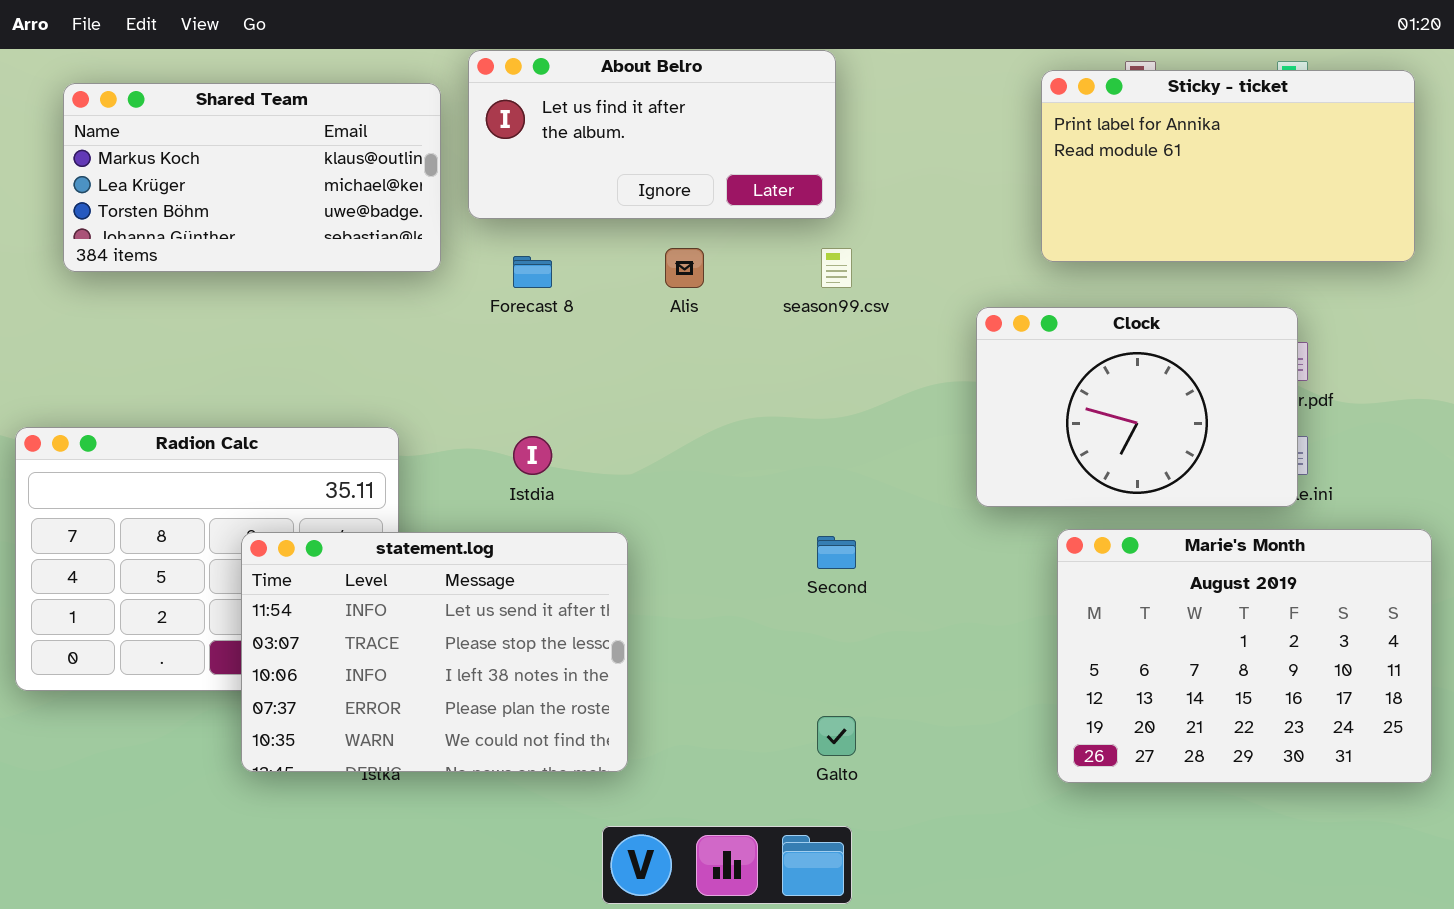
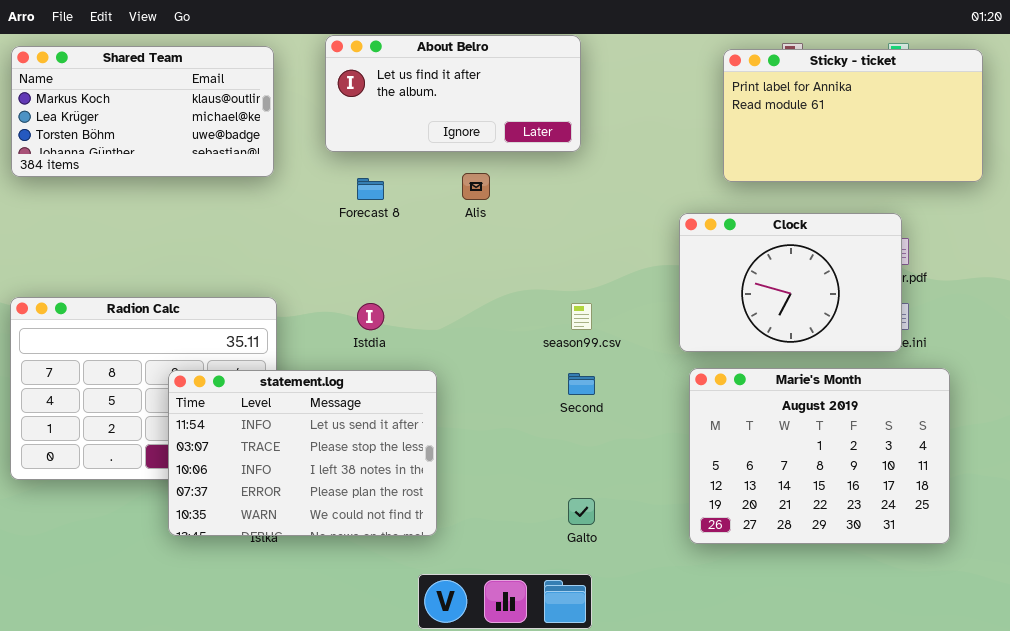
Shared Team: [63,83,441,272] -> [11,46,274,177], moved
season99.csv: [821,248,852,288] -> [571,303,592,330], moved
Marie's Month: [1057,529,1432,783] -> [689,368,950,544], moved

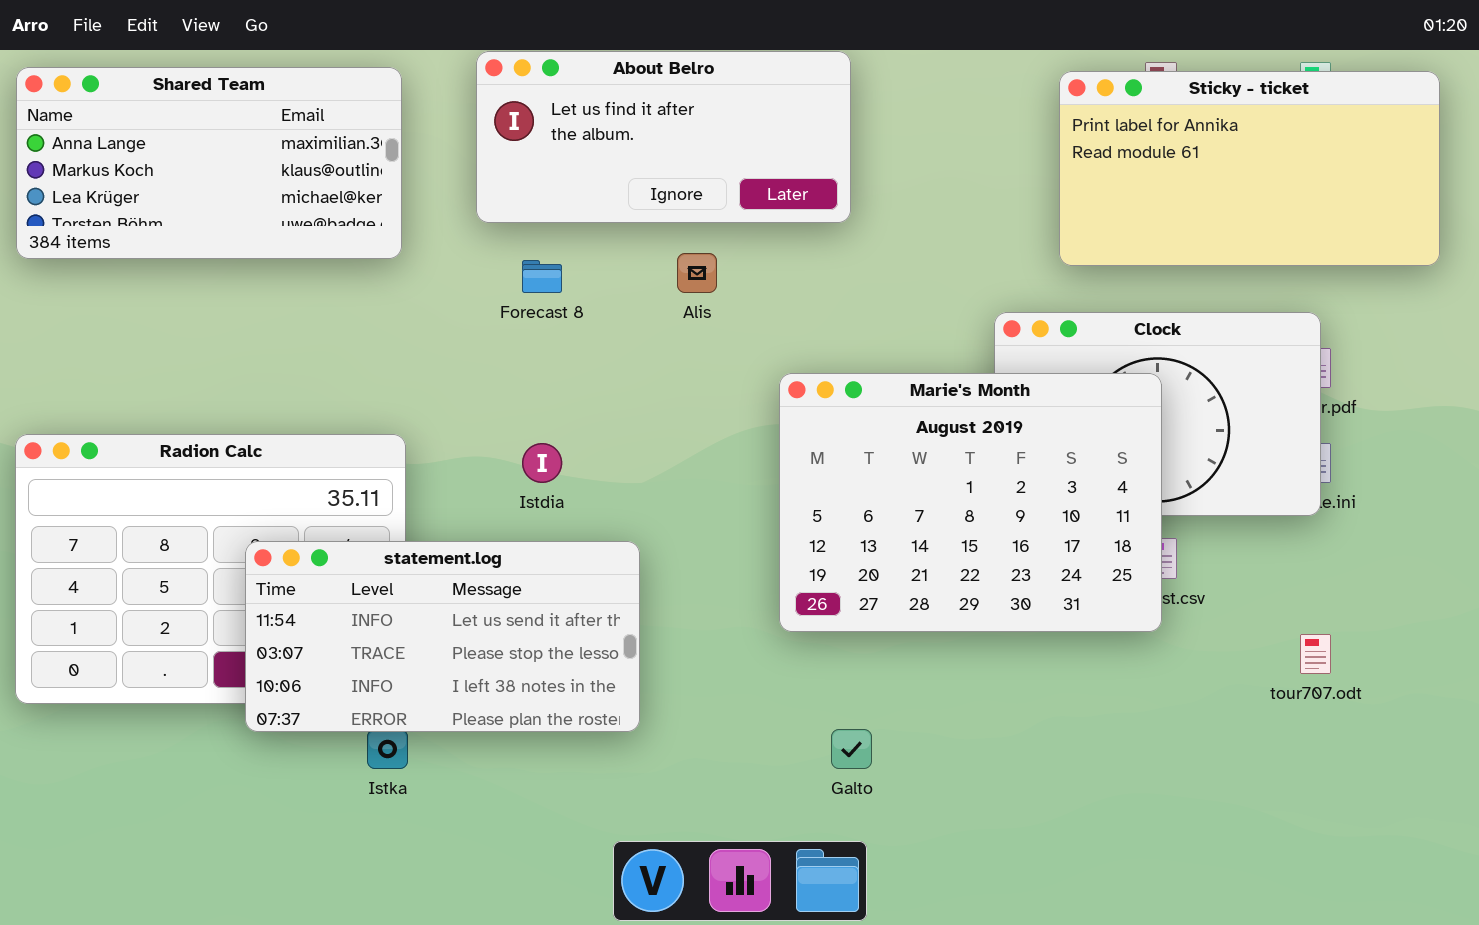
Shared Team: [11,46,274,177] -> [16,67,402,259], scrolled up 1 row
Marie's Month: [689,368,950,544] -> [779,373,1162,632], moved
statement.log: [168,370,437,536] -> [245,541,640,732], resized

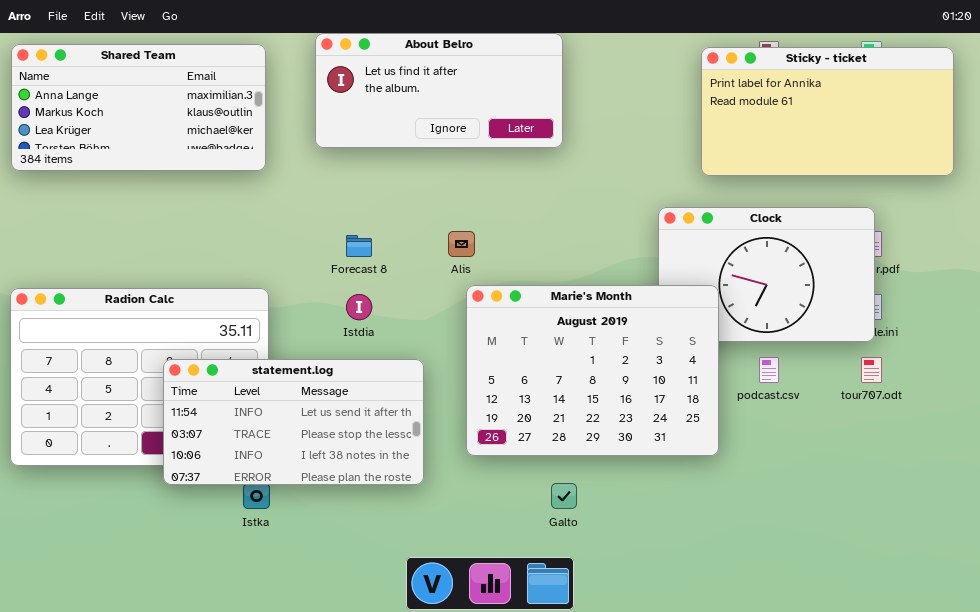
Alis: [677,253,717,293] -> [448,231,475,257], moved
Forecast 8: [522,260,562,293] -> [346,235,372,257], moved
Marie's Month: [779,373,1162,632] -> [466,285,719,456], moved
tour707.odt: [1300,634,1331,674] -> [861,357,882,383], moved

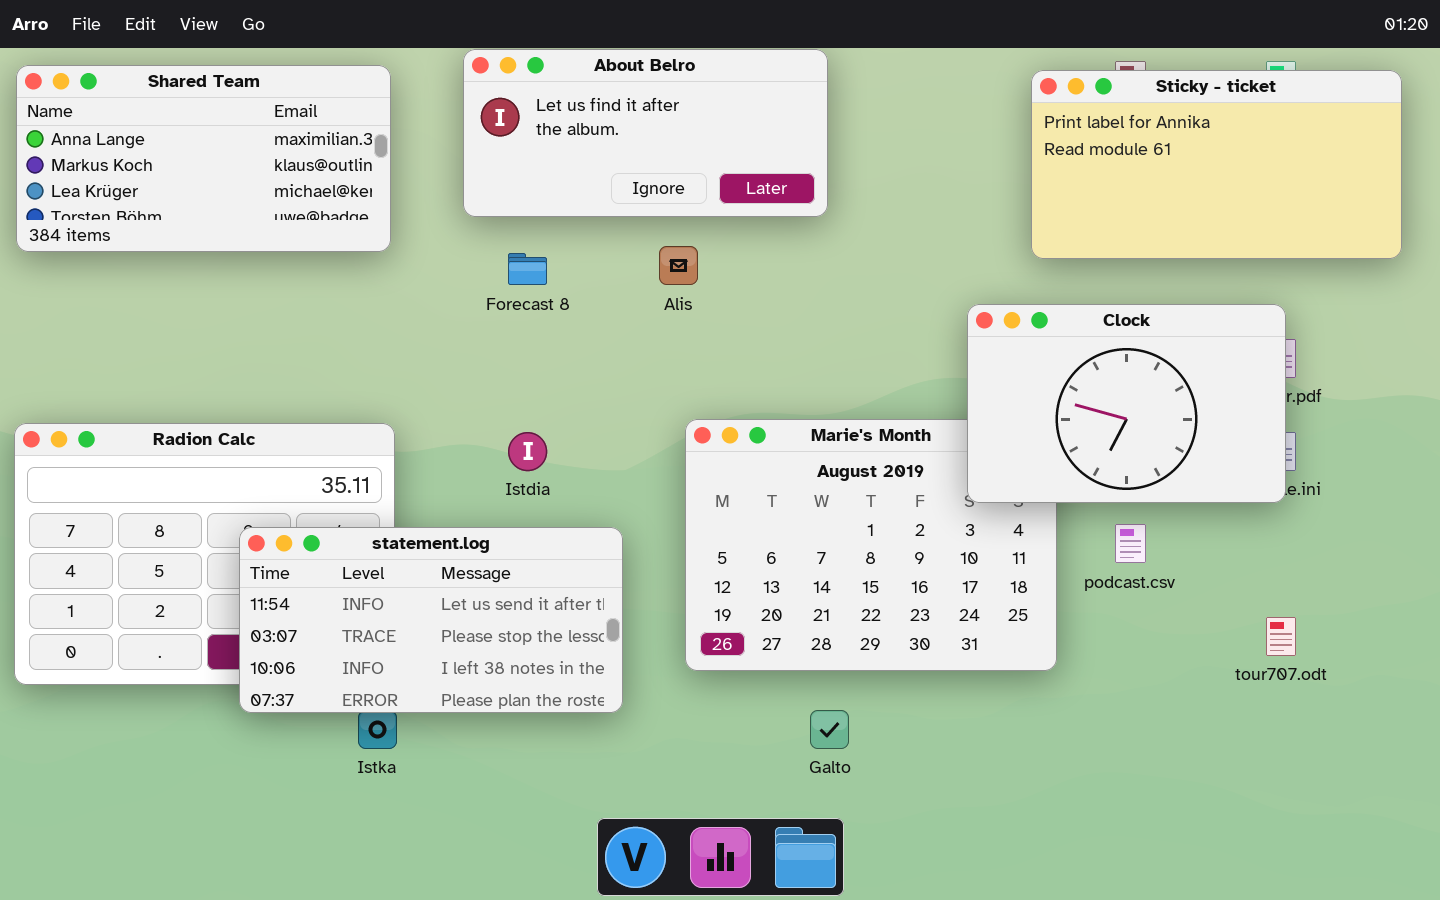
Clock: [658,207,875,342] -> [967,304,1286,503], raised
Alis: [448,231,475,257] -> [659,246,698,285], moved
Forecast 8: [346,235,372,257] -> [508,253,547,285], moved
tour707.odt: [861,357,882,383] -> [1266,617,1296,656], moved

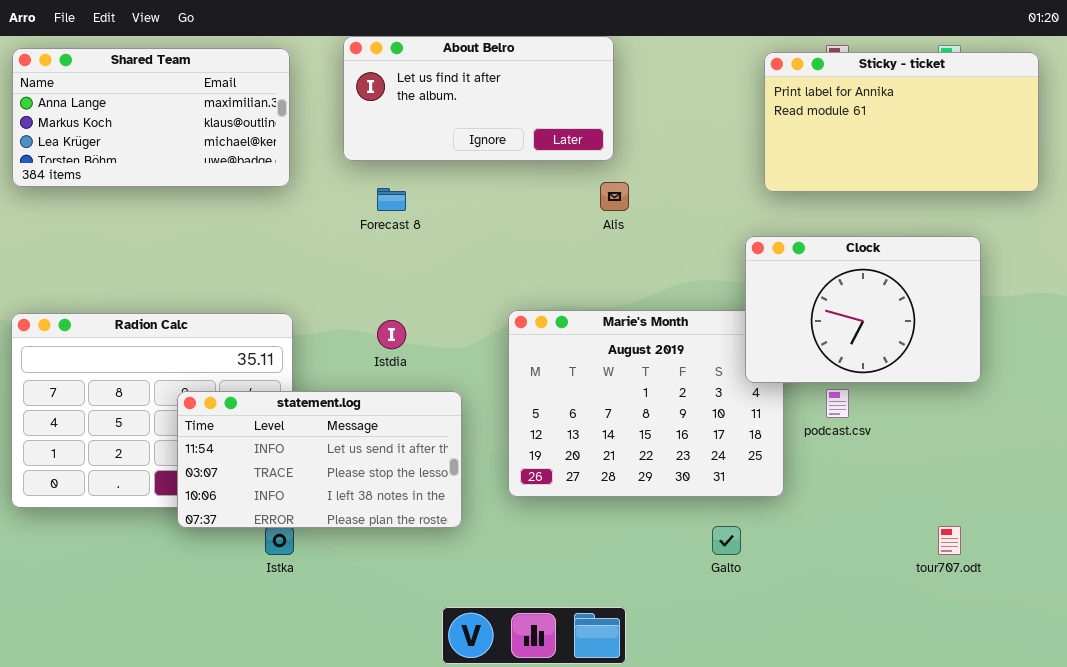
Alis: [659,246,698,285] -> [600,182,629,211], moved
Clock: [967,304,1286,503] -> [745,236,981,383], moved
tour707.odt: [1266,617,1296,656] -> [938,526,961,555], moved
Galto: [810,710,849,749] -> [712,526,741,555], moved

